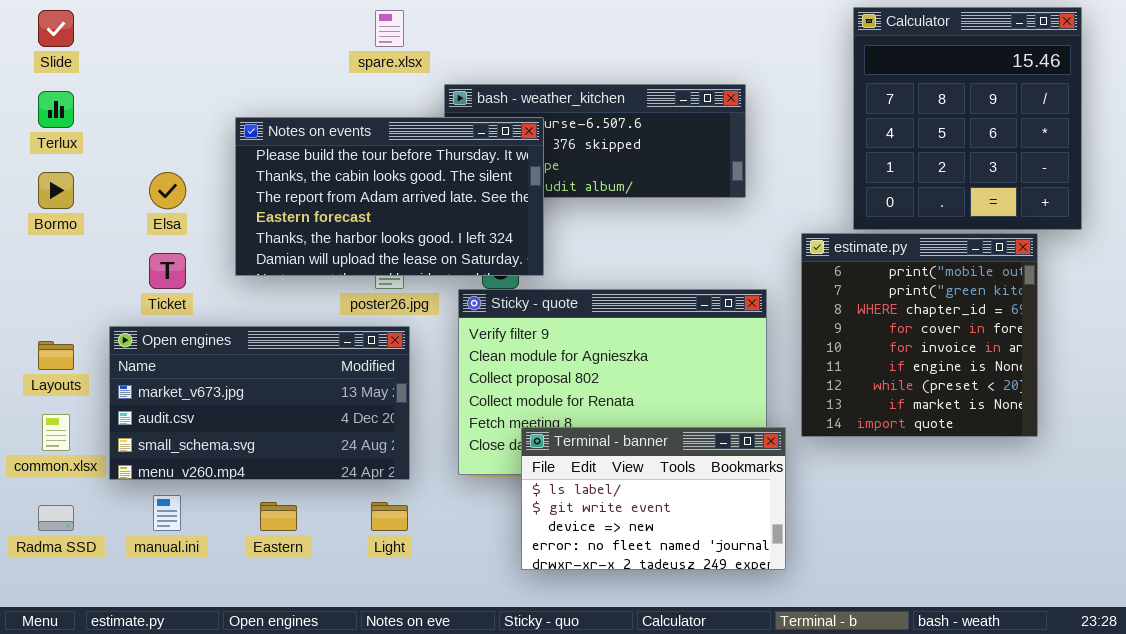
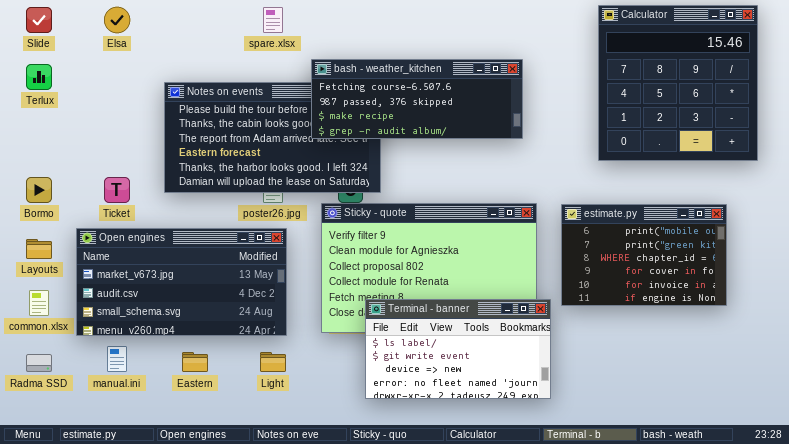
bash - weather_kitchen: [444,84,746,198] -> [311,59,523,139], raised
Bormo: [38,172,74,209] -> [26,177,52,203], moved
Elsa: [149,172,186,209] -> [104,7,130,33], moved
estimate.py: [801,233,1038,437] -> [561,204,727,306], resized

